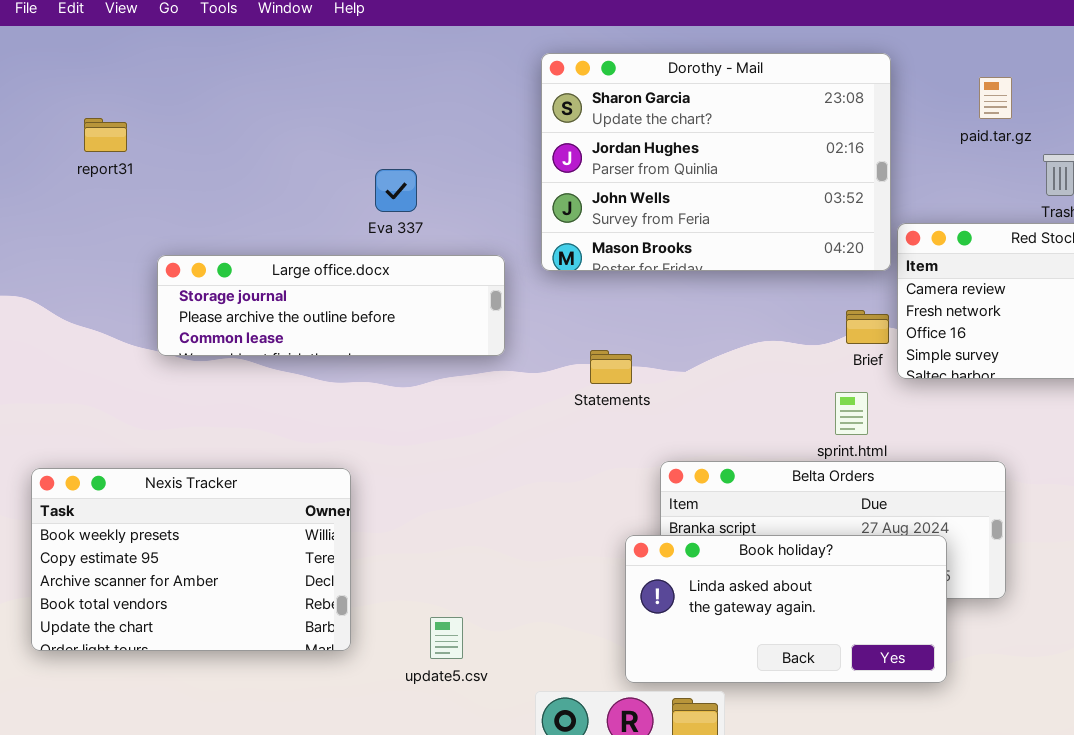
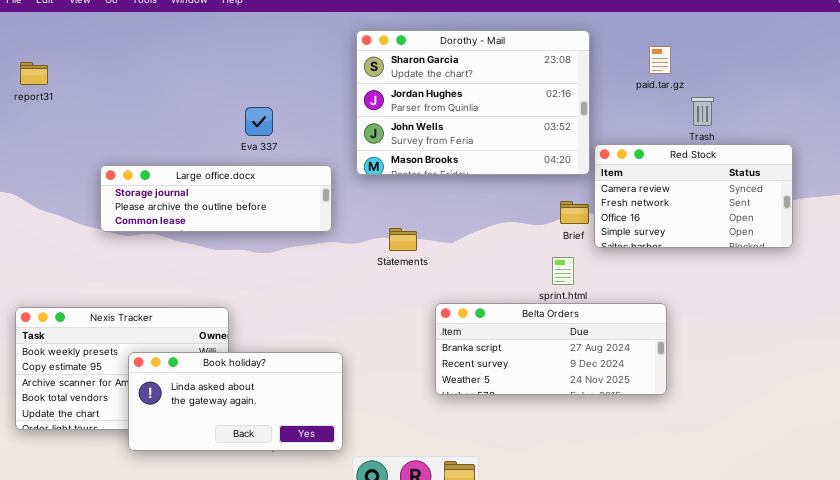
report31: [84,118,127,152] -> [20,62,48,85], moved
Book holiday?: [625,535,947,683] -> [128,352,343,451], moved

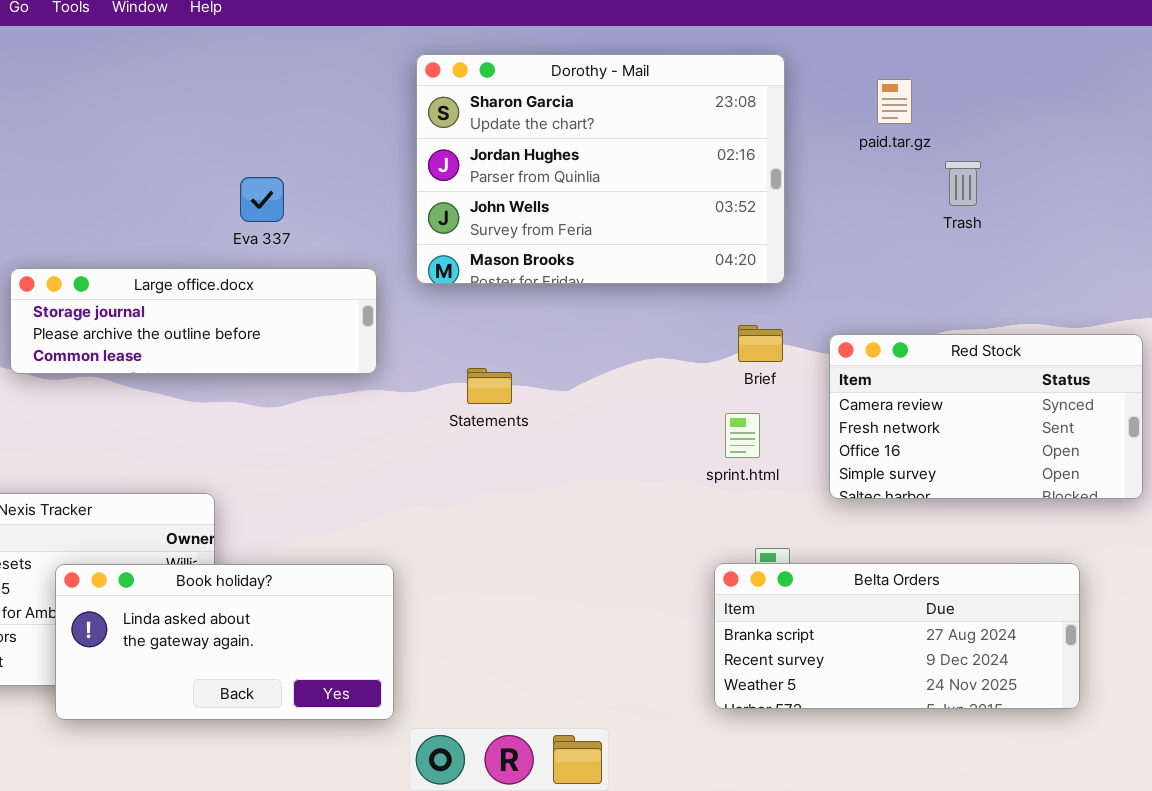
Red Stock: [594,144,793,248] -> [829,334,1143,499], moved
Belta Orders: [435,303,667,395] -> [714,563,1080,709], moved

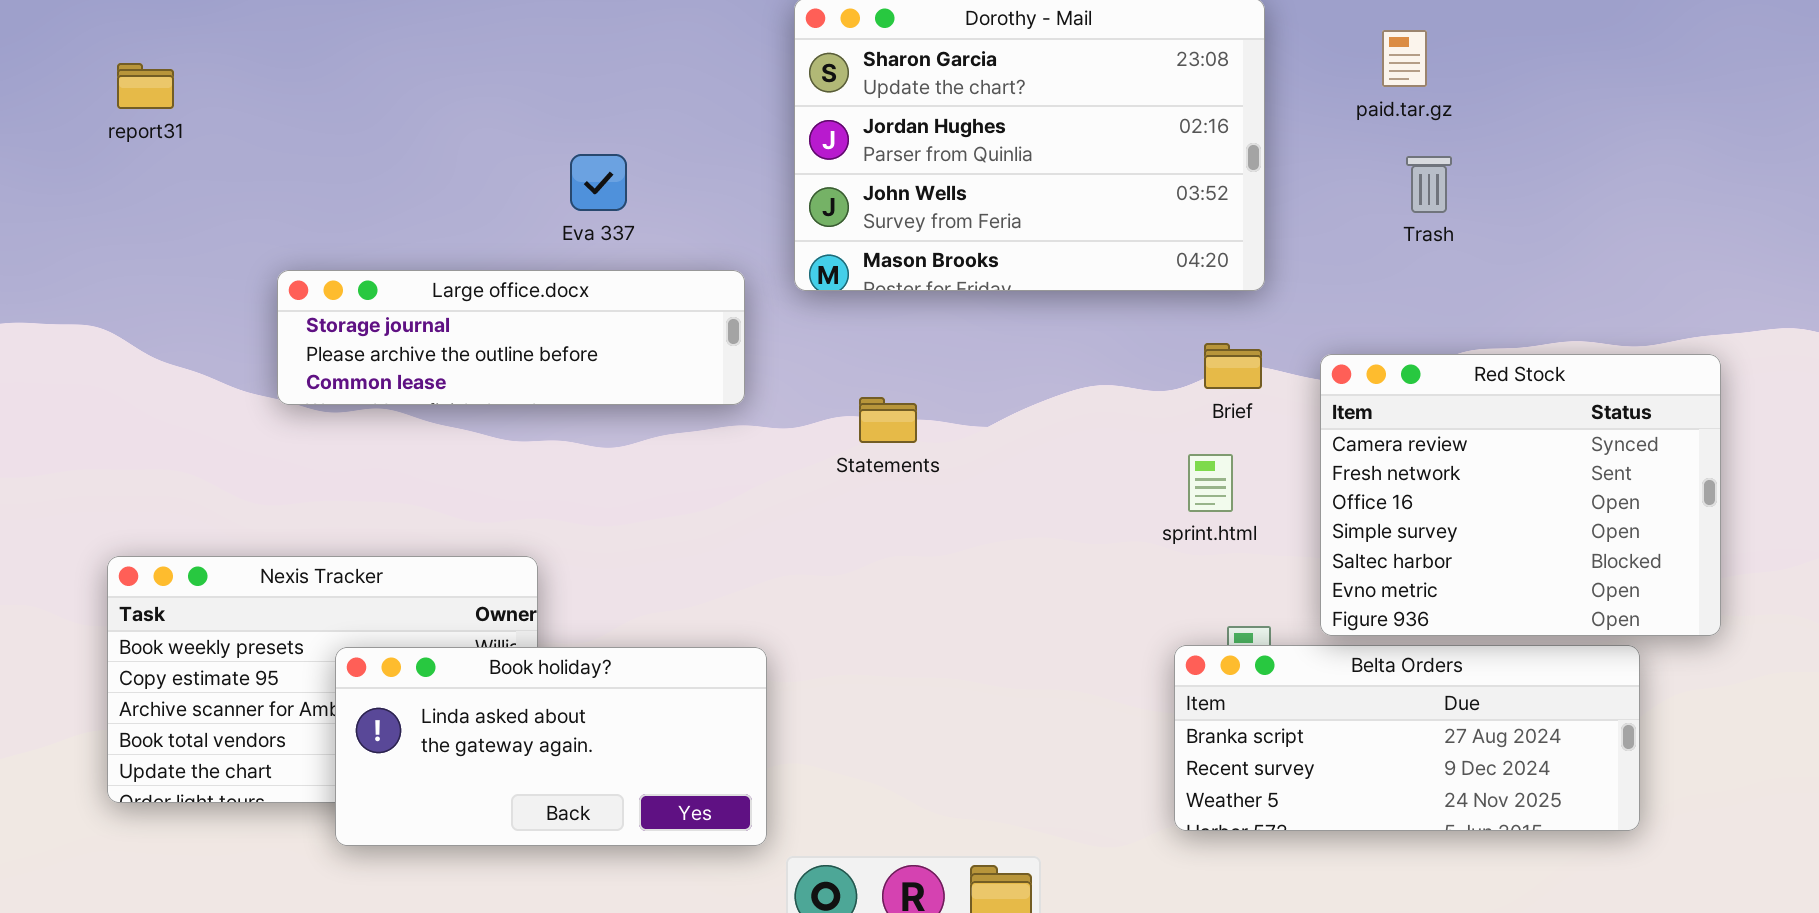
Trash: [945,161,981,206] -> [1406,156,1452,213], moved
Red Stock: [829,334,1143,499] -> [1320,354,1721,636], resized

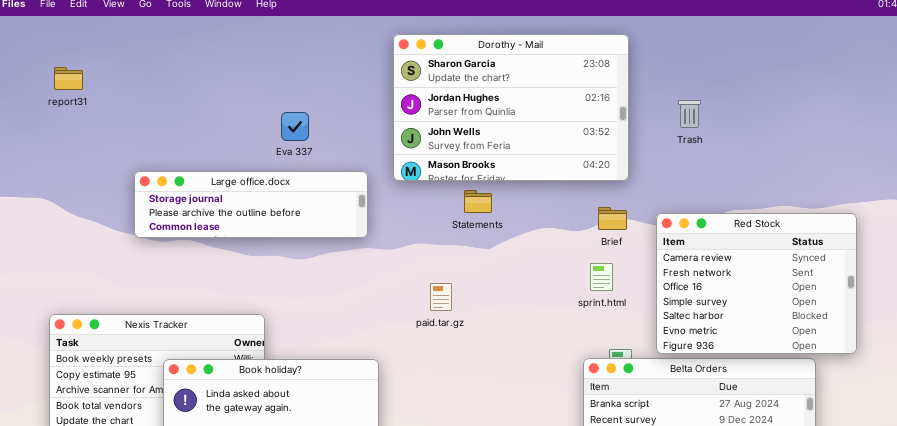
paid.tar.gz: [1382,30,1427,87] -> [430,283,452,311], moved
Trash: [1406,156,1452,213] -> [678,100,701,128], moved
Statements: [859,397,917,443] -> [464,190,492,213], moved

